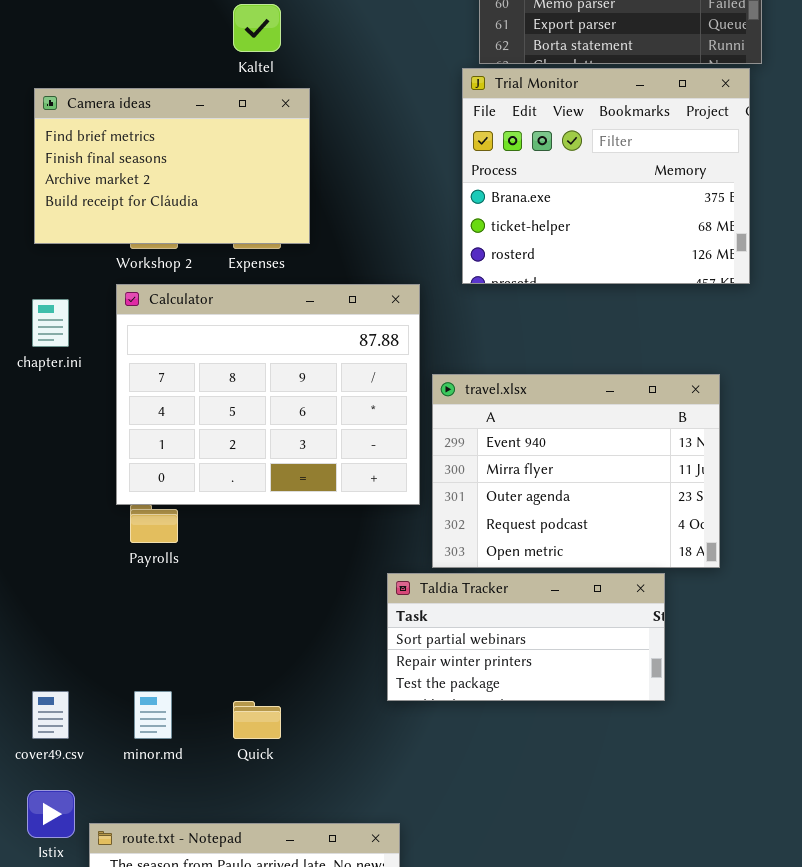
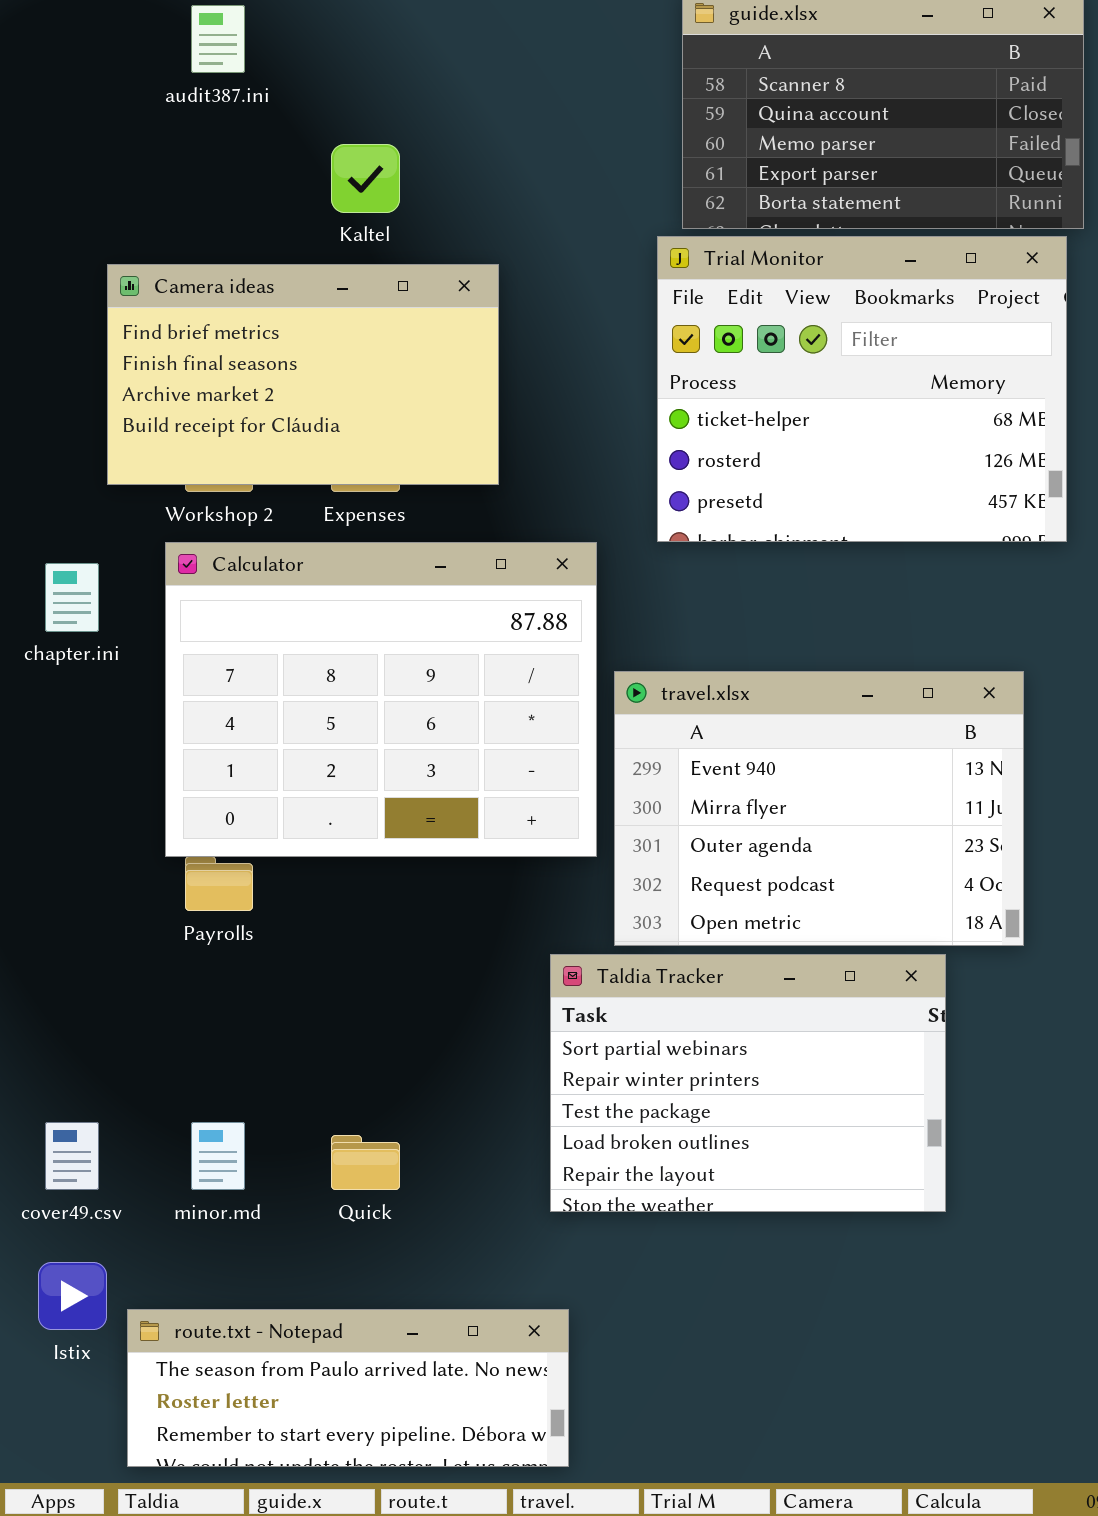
Trial Monitor: [462,68,750,284] -> [657,236,1067,542], scrolled down 1 row
Camera ideas: [34,88,310,244] -> [107,264,499,485], moved
Taldia Tracker: [387,573,665,701] -> [550,954,946,1212], resized

